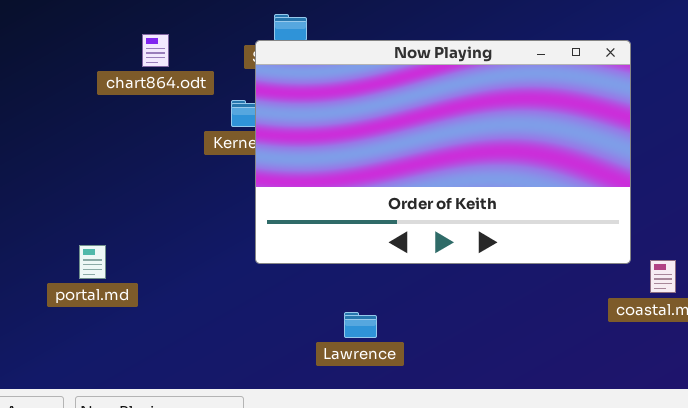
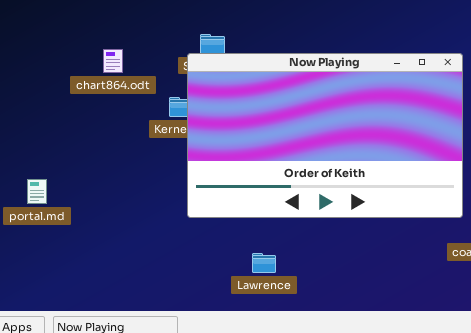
portal.md: [79,245,106,279] -> [27,179,47,204], moved

